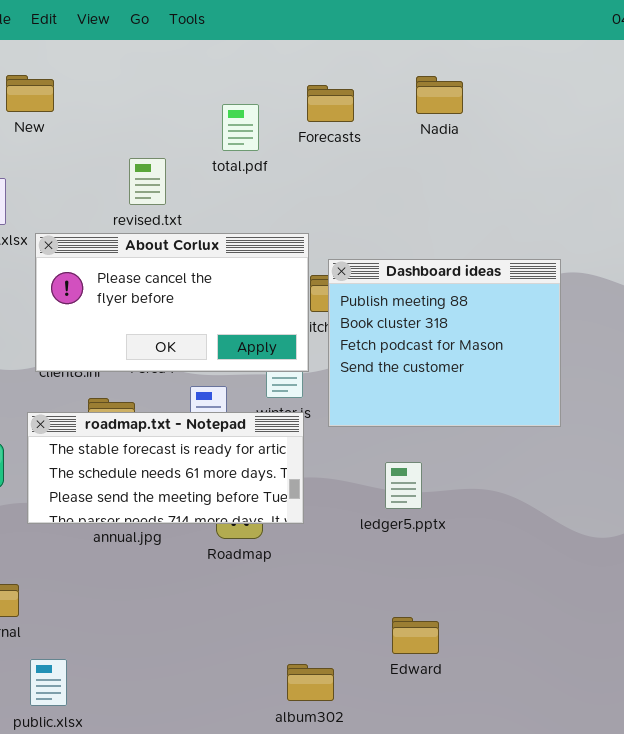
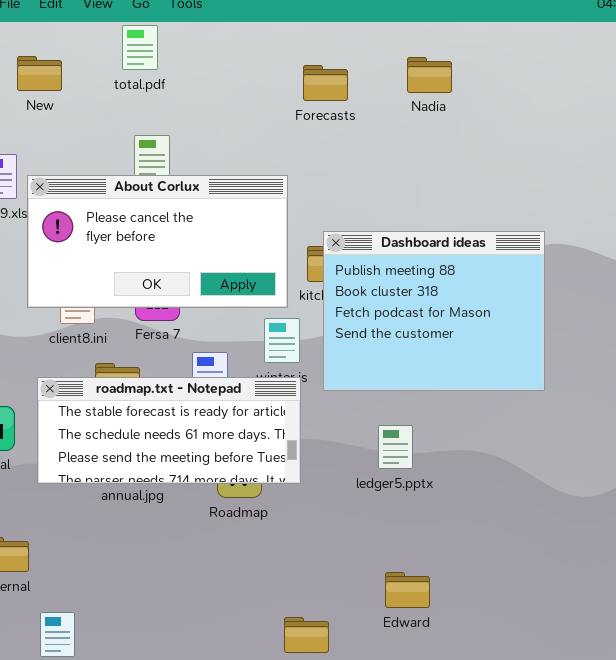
total.pdf: [222,104,259,151] -> [122,25,158,70], moved
About Corlux: [35,233,309,372] -> [27,175,288,308], moved

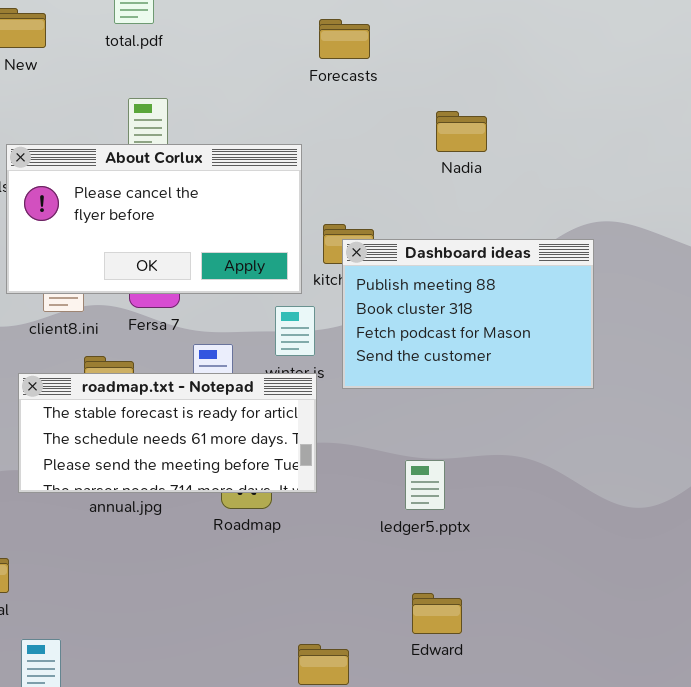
Nadia: [407,57,452,93] -> [436,111,487,152], moved
Dashboard ideas: [323,231,545,391] -> [342,239,594,389], resized
ledger5.pptx: [378,425,413,469] -> [405,460,445,510], moved

